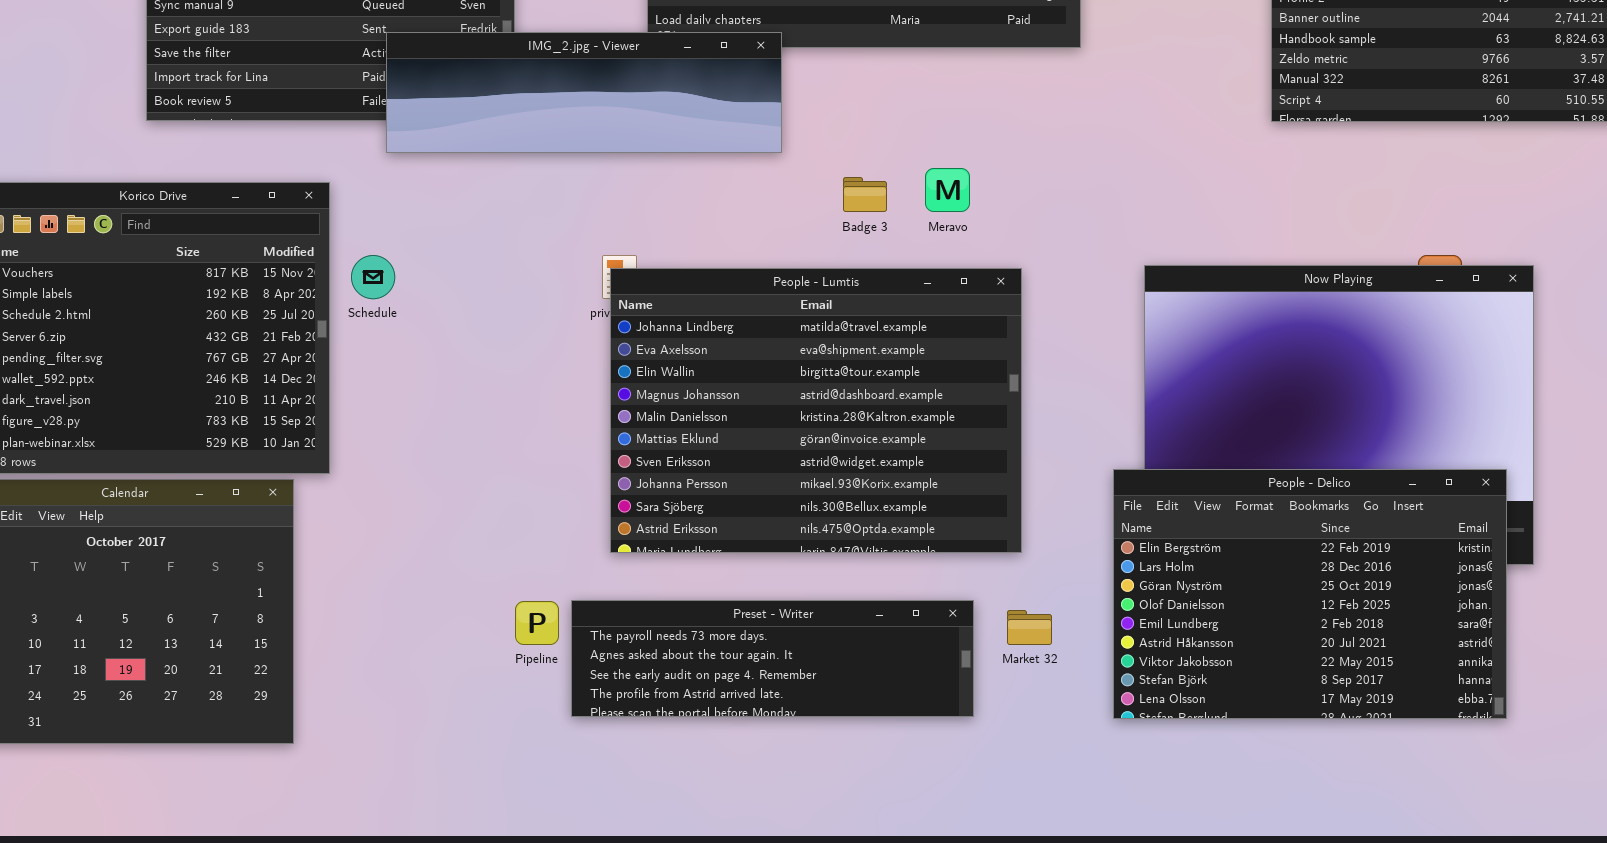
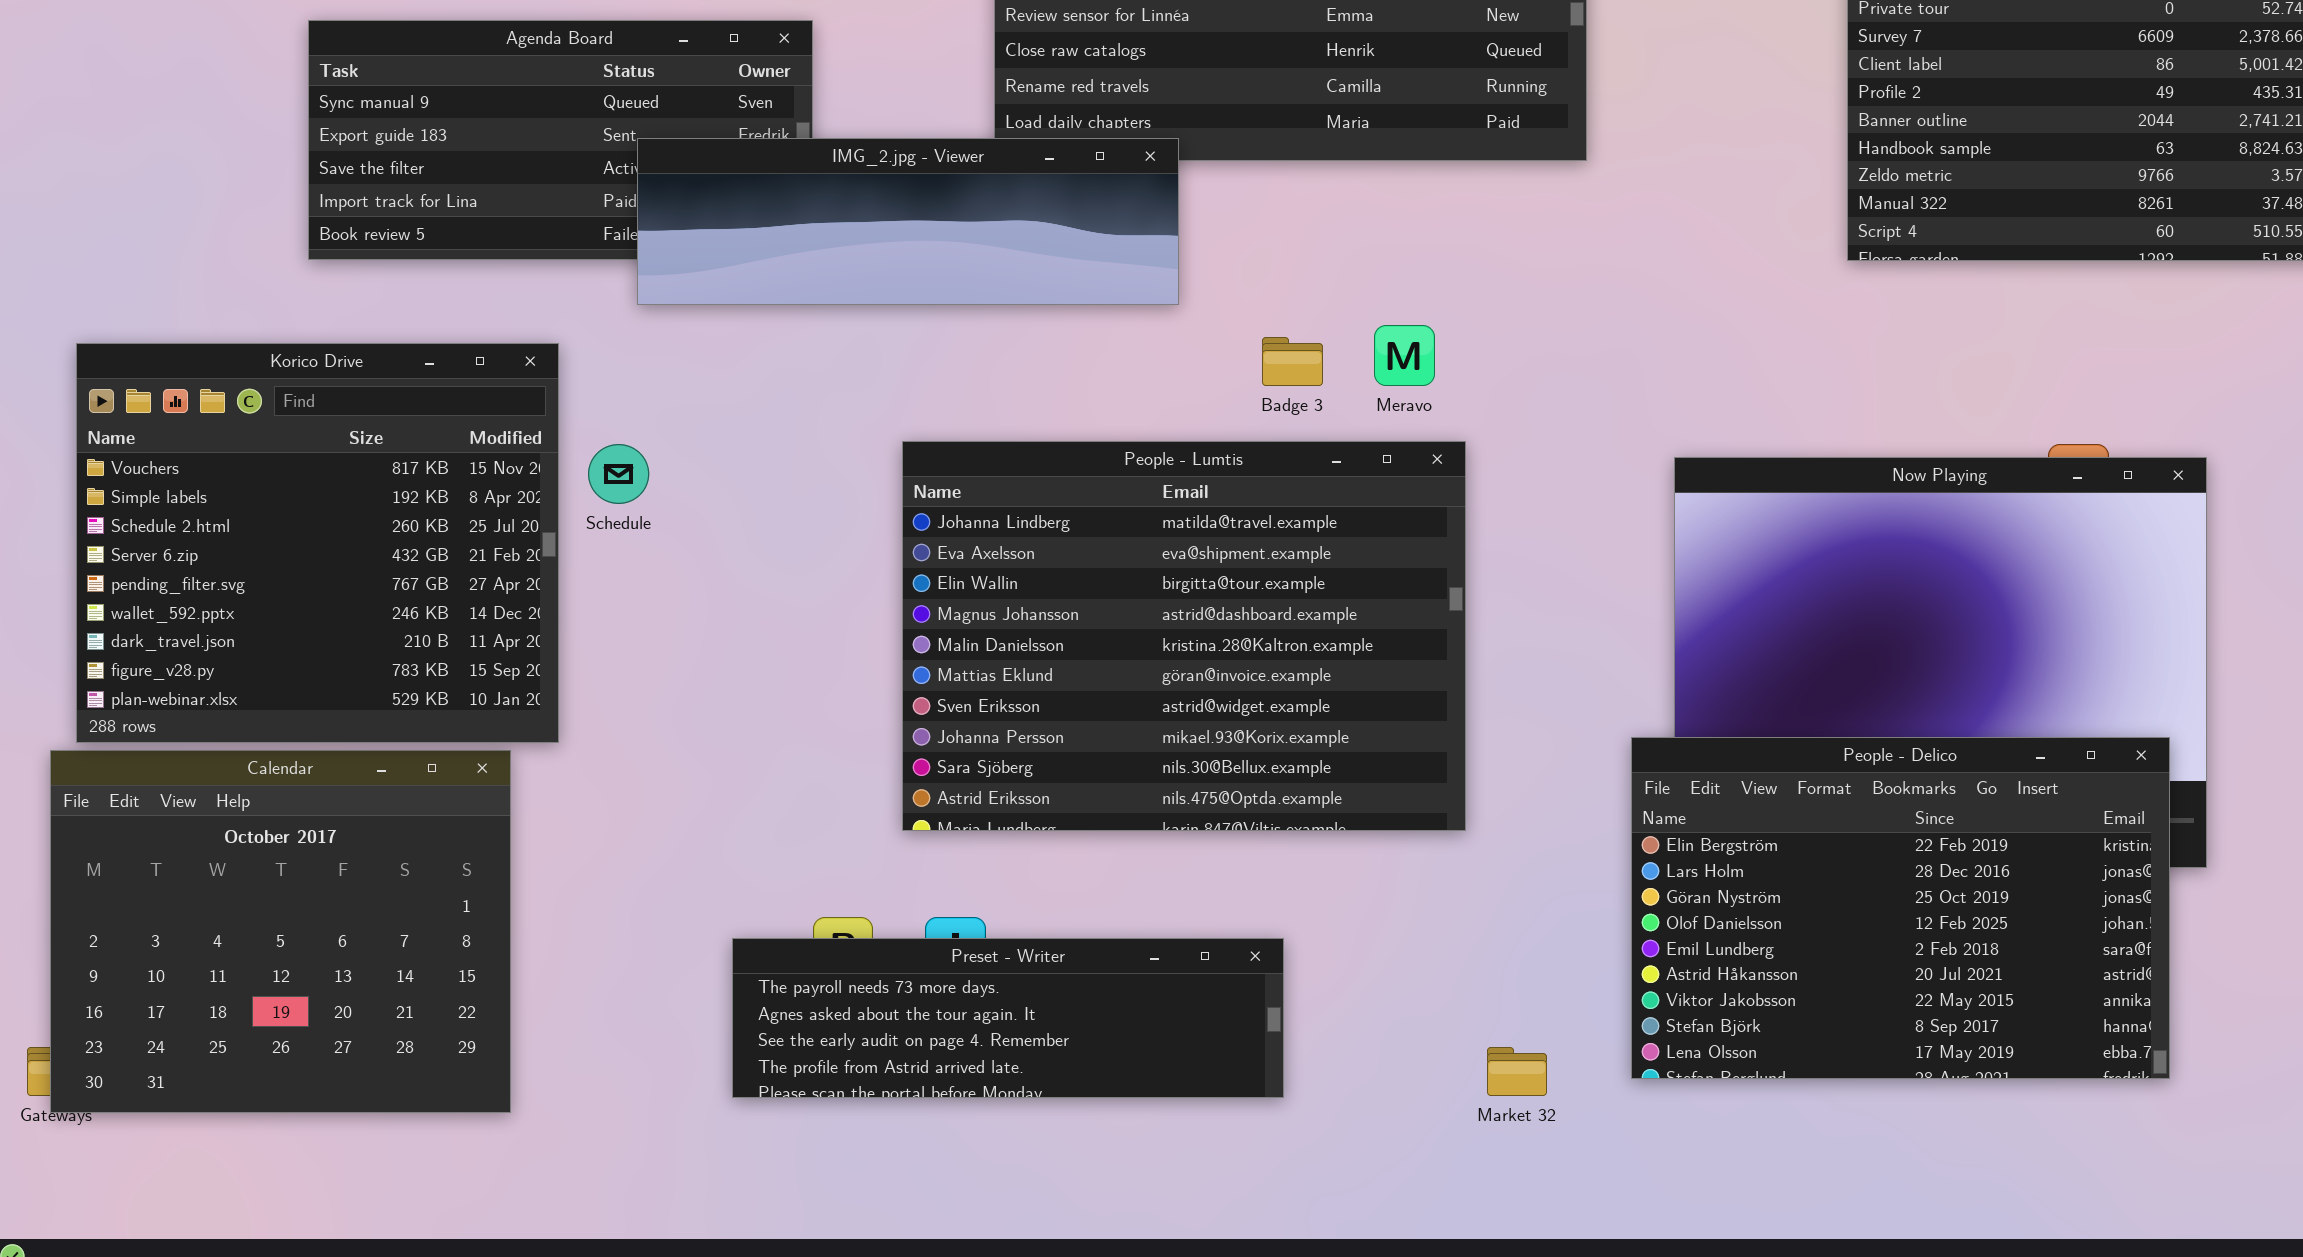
People - Lumtis: [610,268,1022,553] -> [902,441,1466,831], moved
Preset - Writer: [571,600,974,717] -> [732,938,1284,1098], moved
Market 32: [1007,610,1052,645] -> [1487,1047,1547,1096], moved

